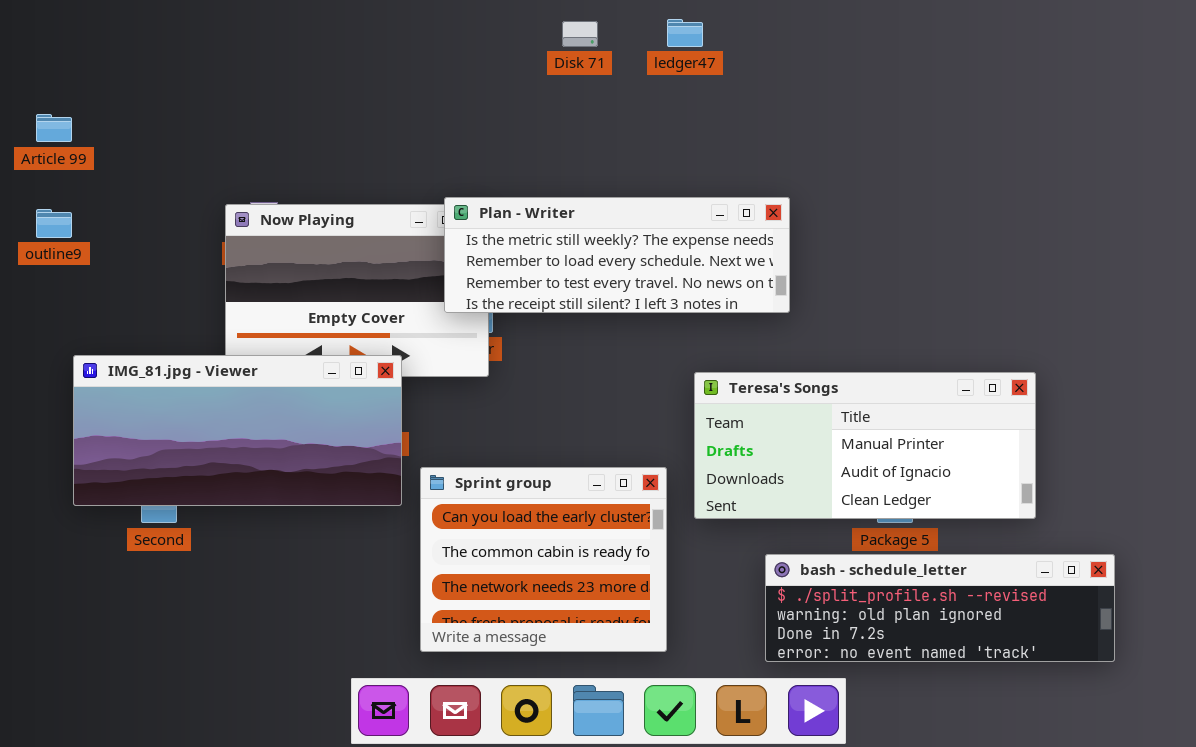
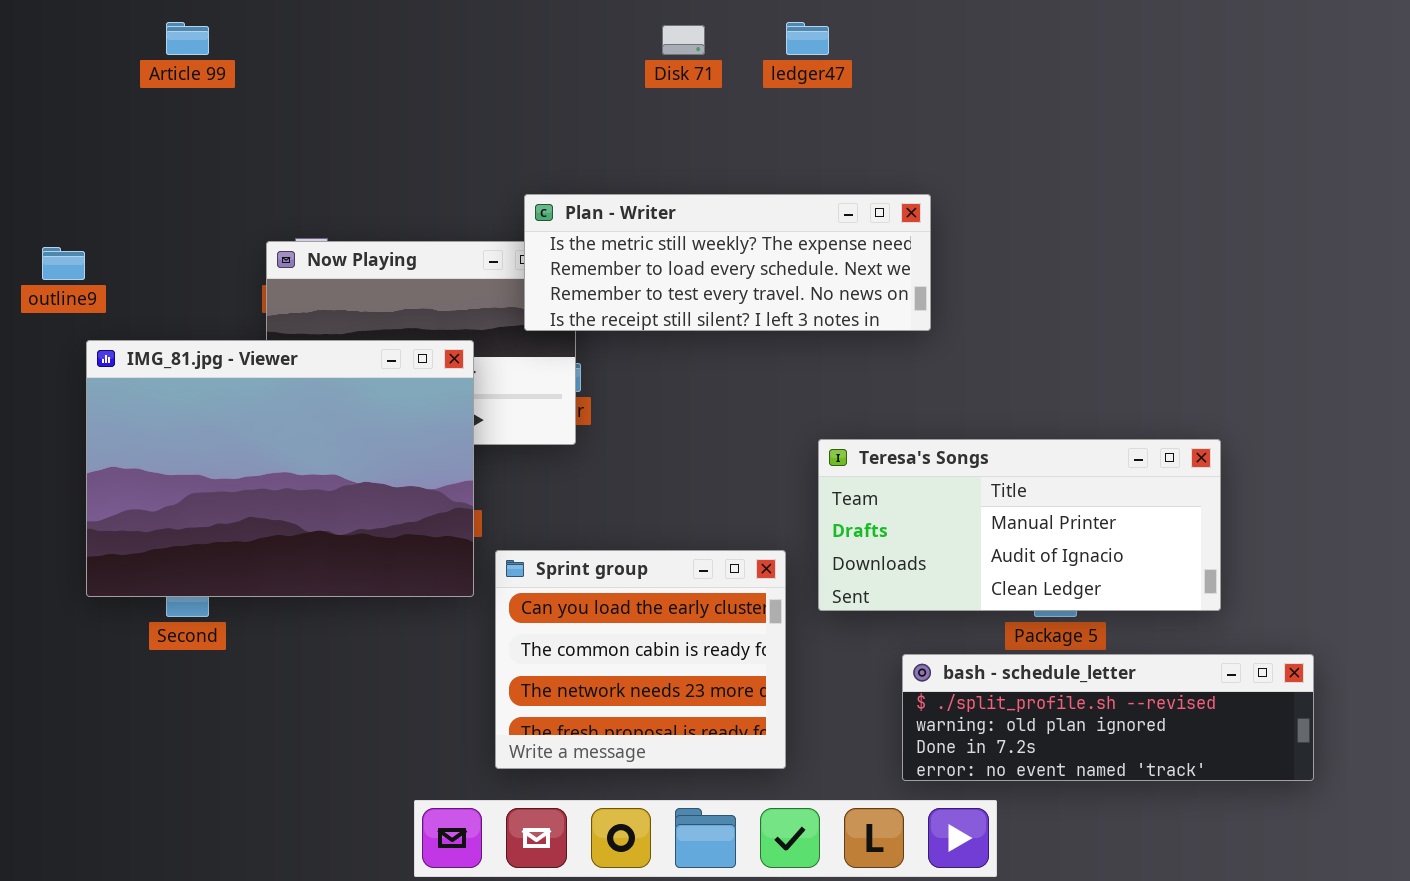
Article 99: [36,114,72,142] -> [166,22,209,55], moved
Plan - Writer: [444,197,790,313] -> [524,194,931,331], moved
IMG_81.jpg - Viewer: [73,355,402,506] -> [86,340,474,597], resized

